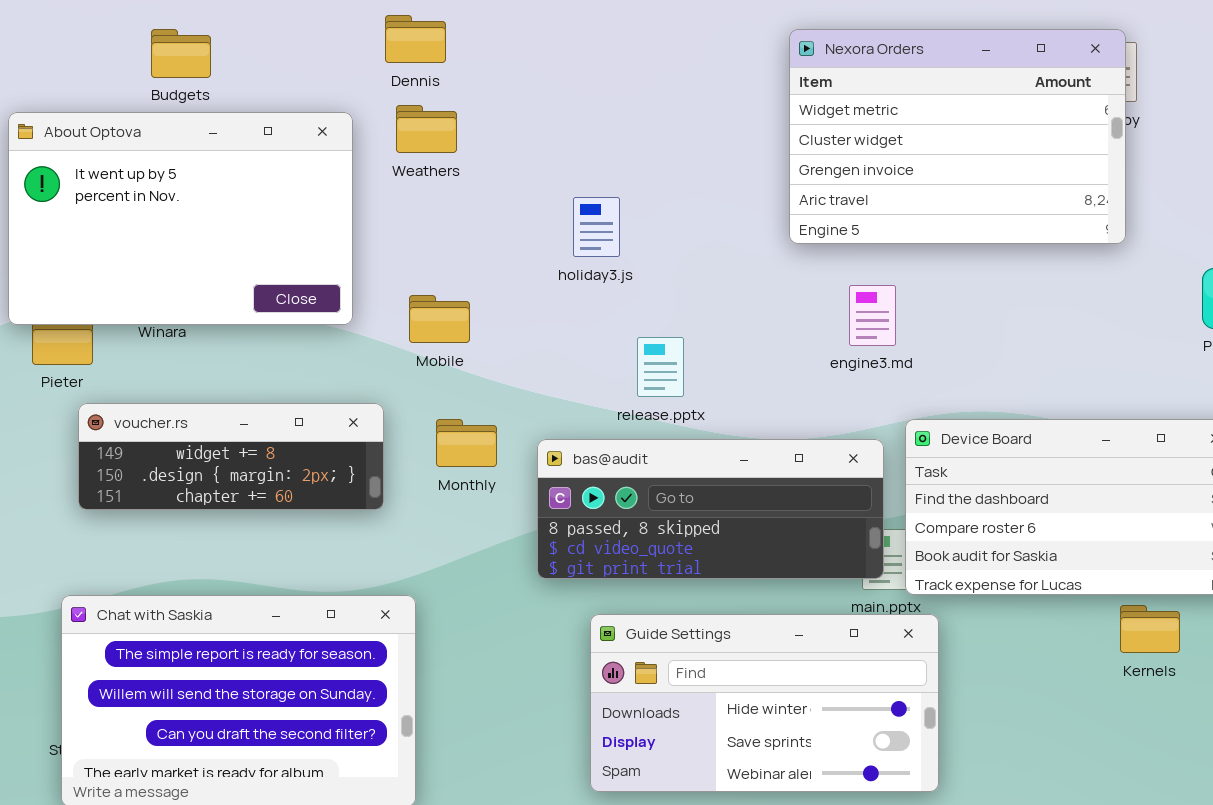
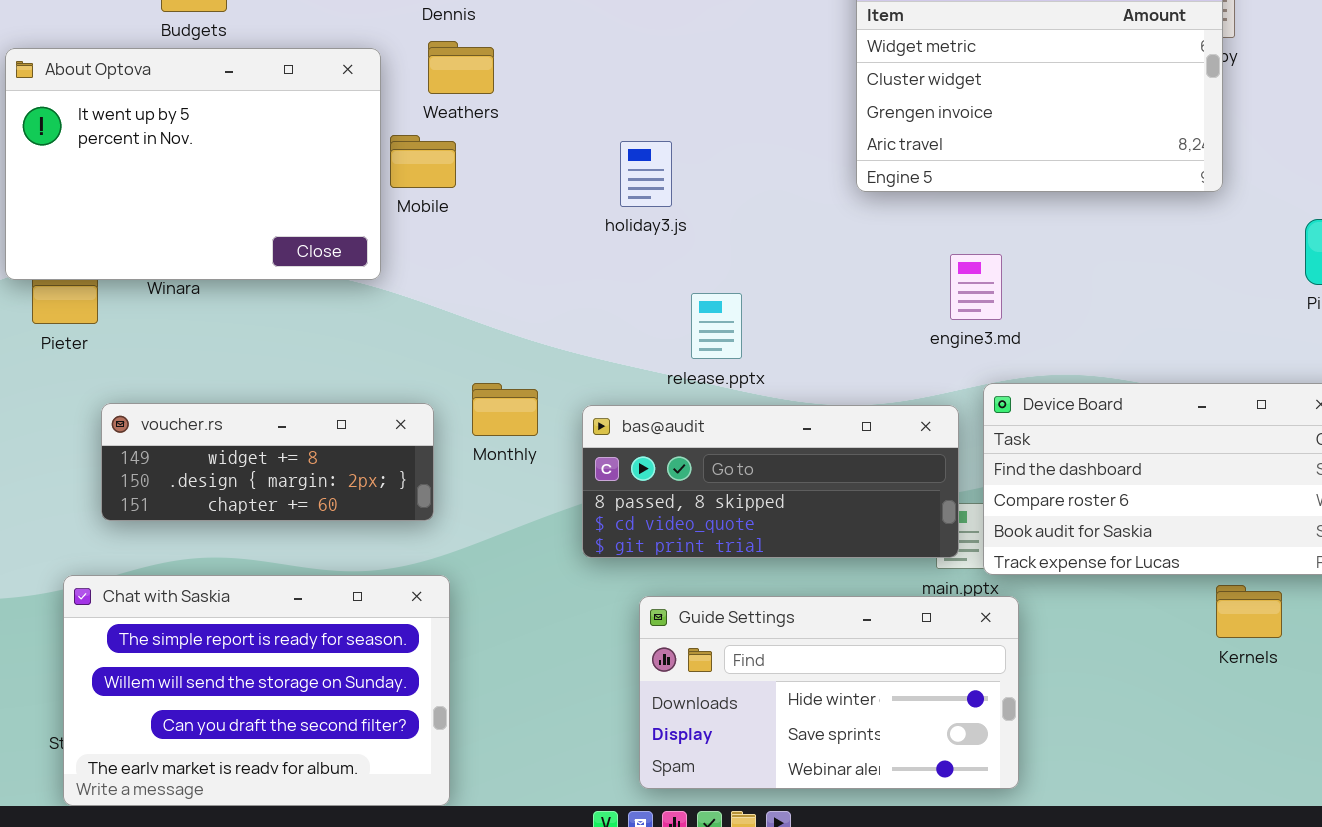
engine3.md: [849,285,896,346] -> [950,254,1002,320], moved
Mobile: [409,295,470,343] -> [390,135,456,188], moved
voucher.rs: [78,403,384,510] -> [101,403,434,521], moved

